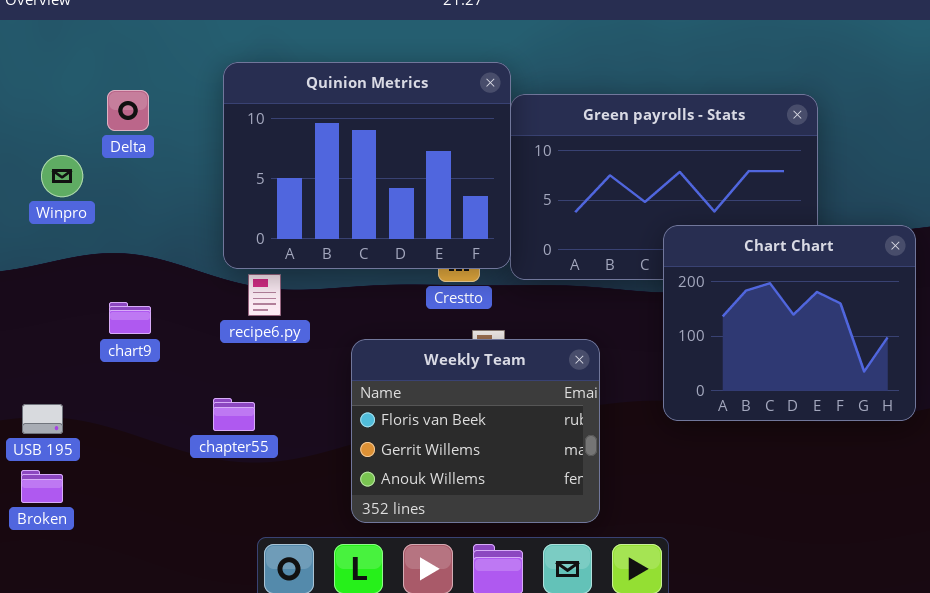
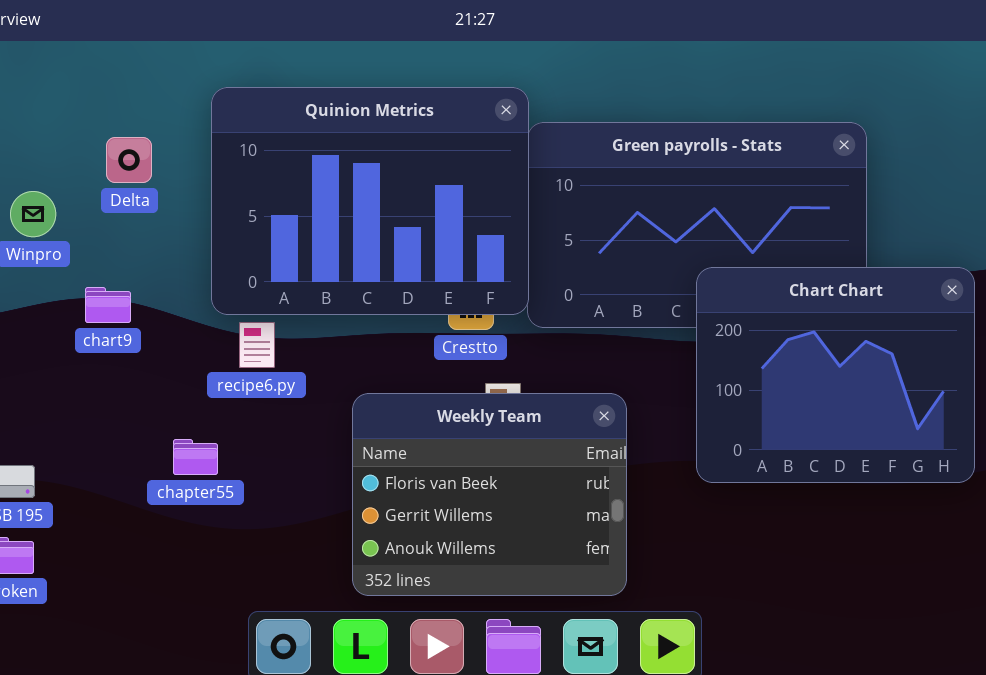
Delta: [107,90,149,131] -> [106,137,152,183], moved
chart9: [109,302,151,334] -> [85,287,131,323], moved
chapter55: [213,398,255,431] -> [173,439,218,475], moved

